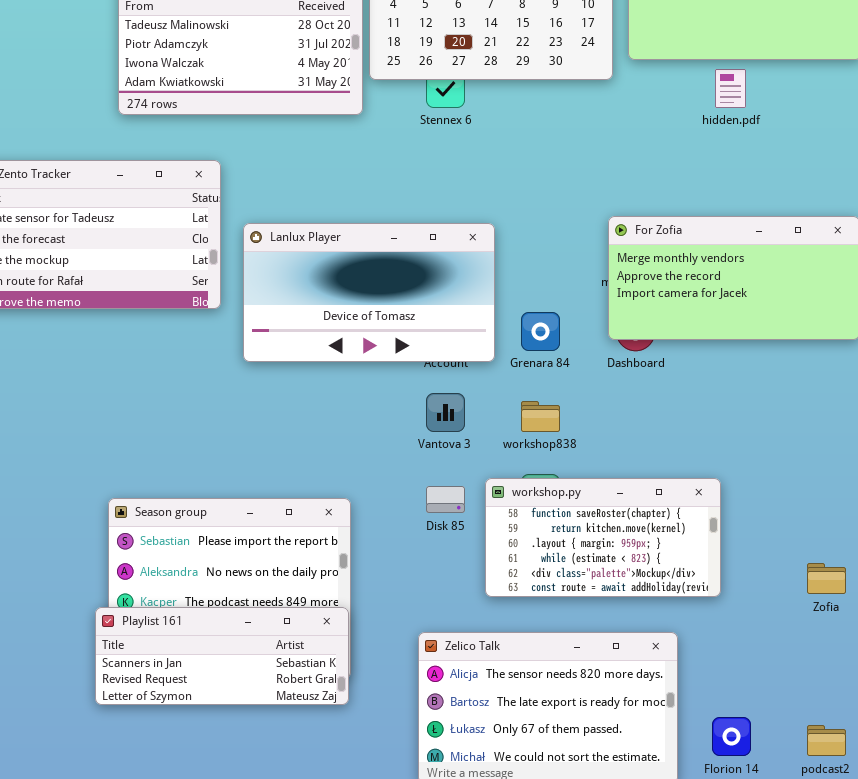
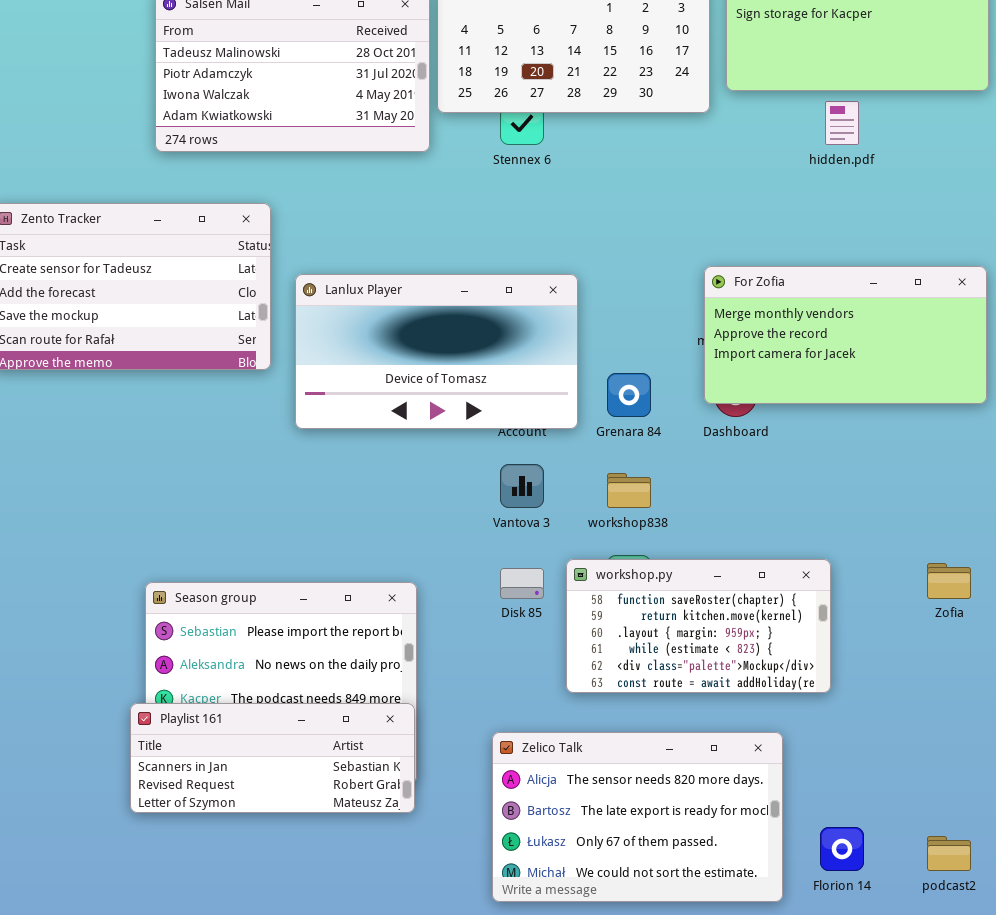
Zofia: [807,563,846,594] -> [927,563,971,599], moved

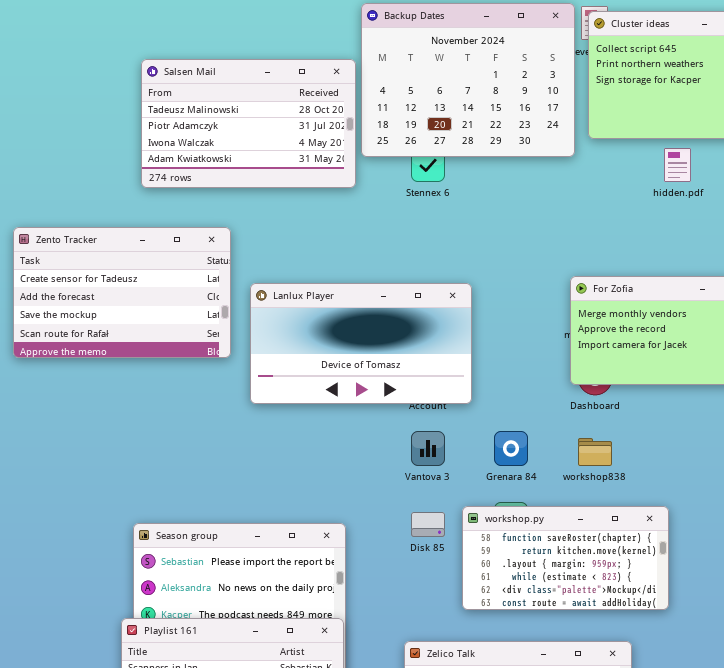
Grenara 84: [607,373,651,417] -> [494,431,528,466], moved
workshop838: [607,473,651,508] -> [578,438,612,466], moved

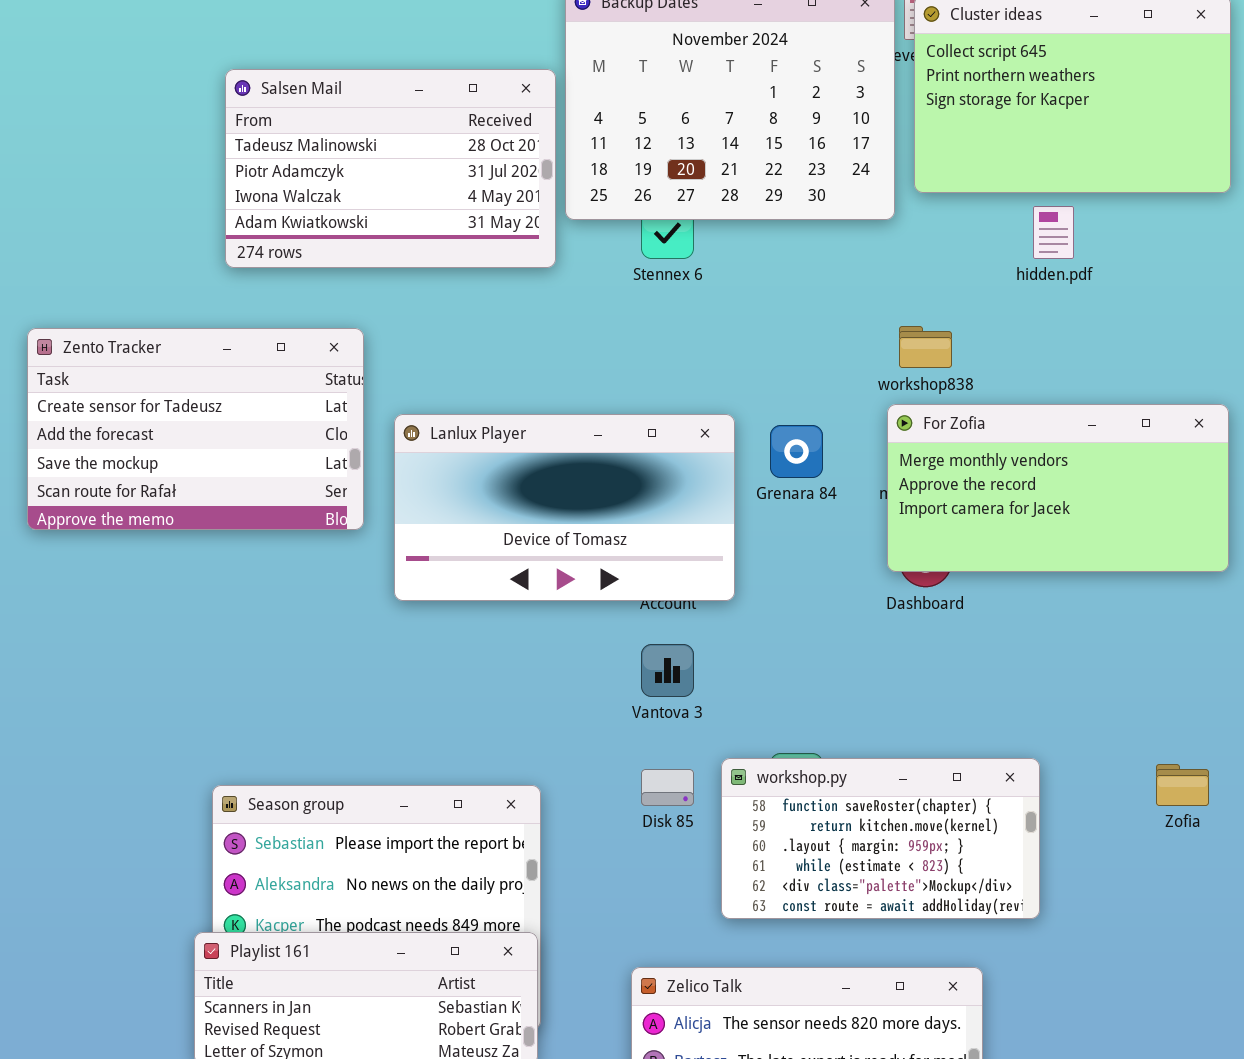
Grenara 84: [494,431,528,466] -> [770,425,823,478], moved
workshop838: [578,438,612,466] -> [899,326,952,368], moved

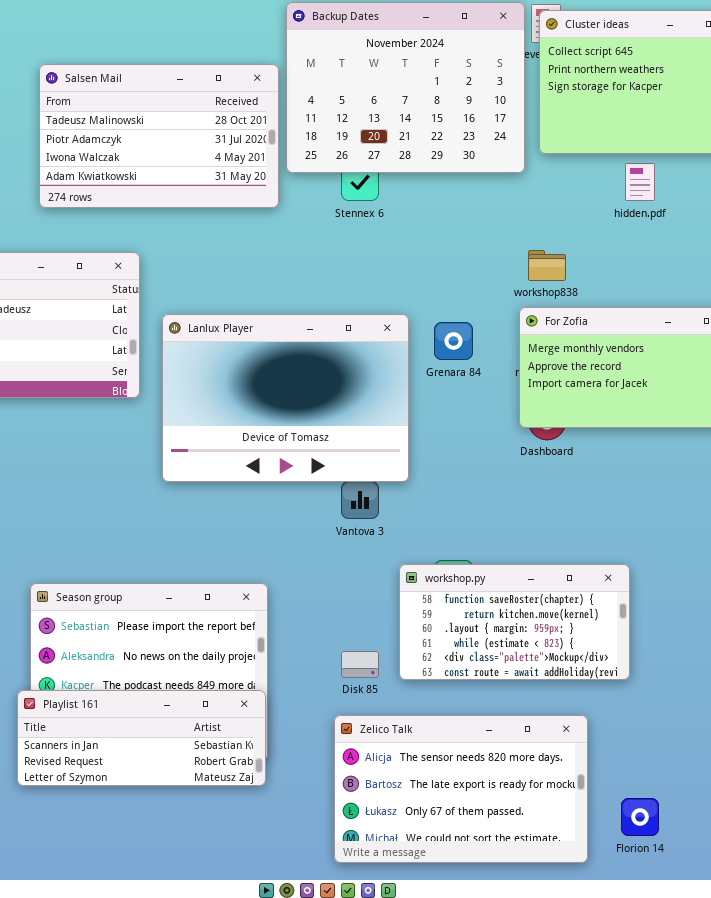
Lanlux Player: [394,414,735,601] -> [162,314,409,482], resized
Disk 85: [641,769,694,806] -> [341,651,379,678], moved

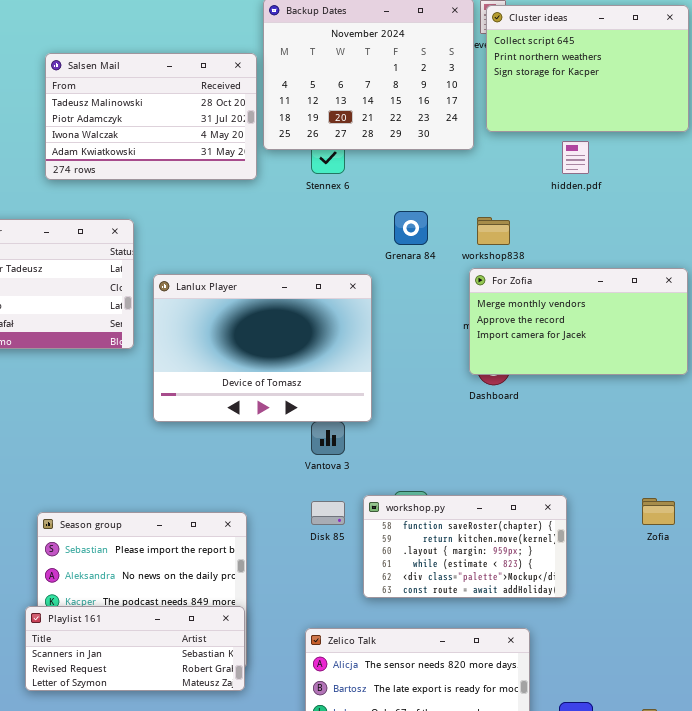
Grenara 84: [434,322,473,360] -> [394,211,428,245], moved
Disk 85: [341,651,379,678] -> [311,501,345,525], moved

